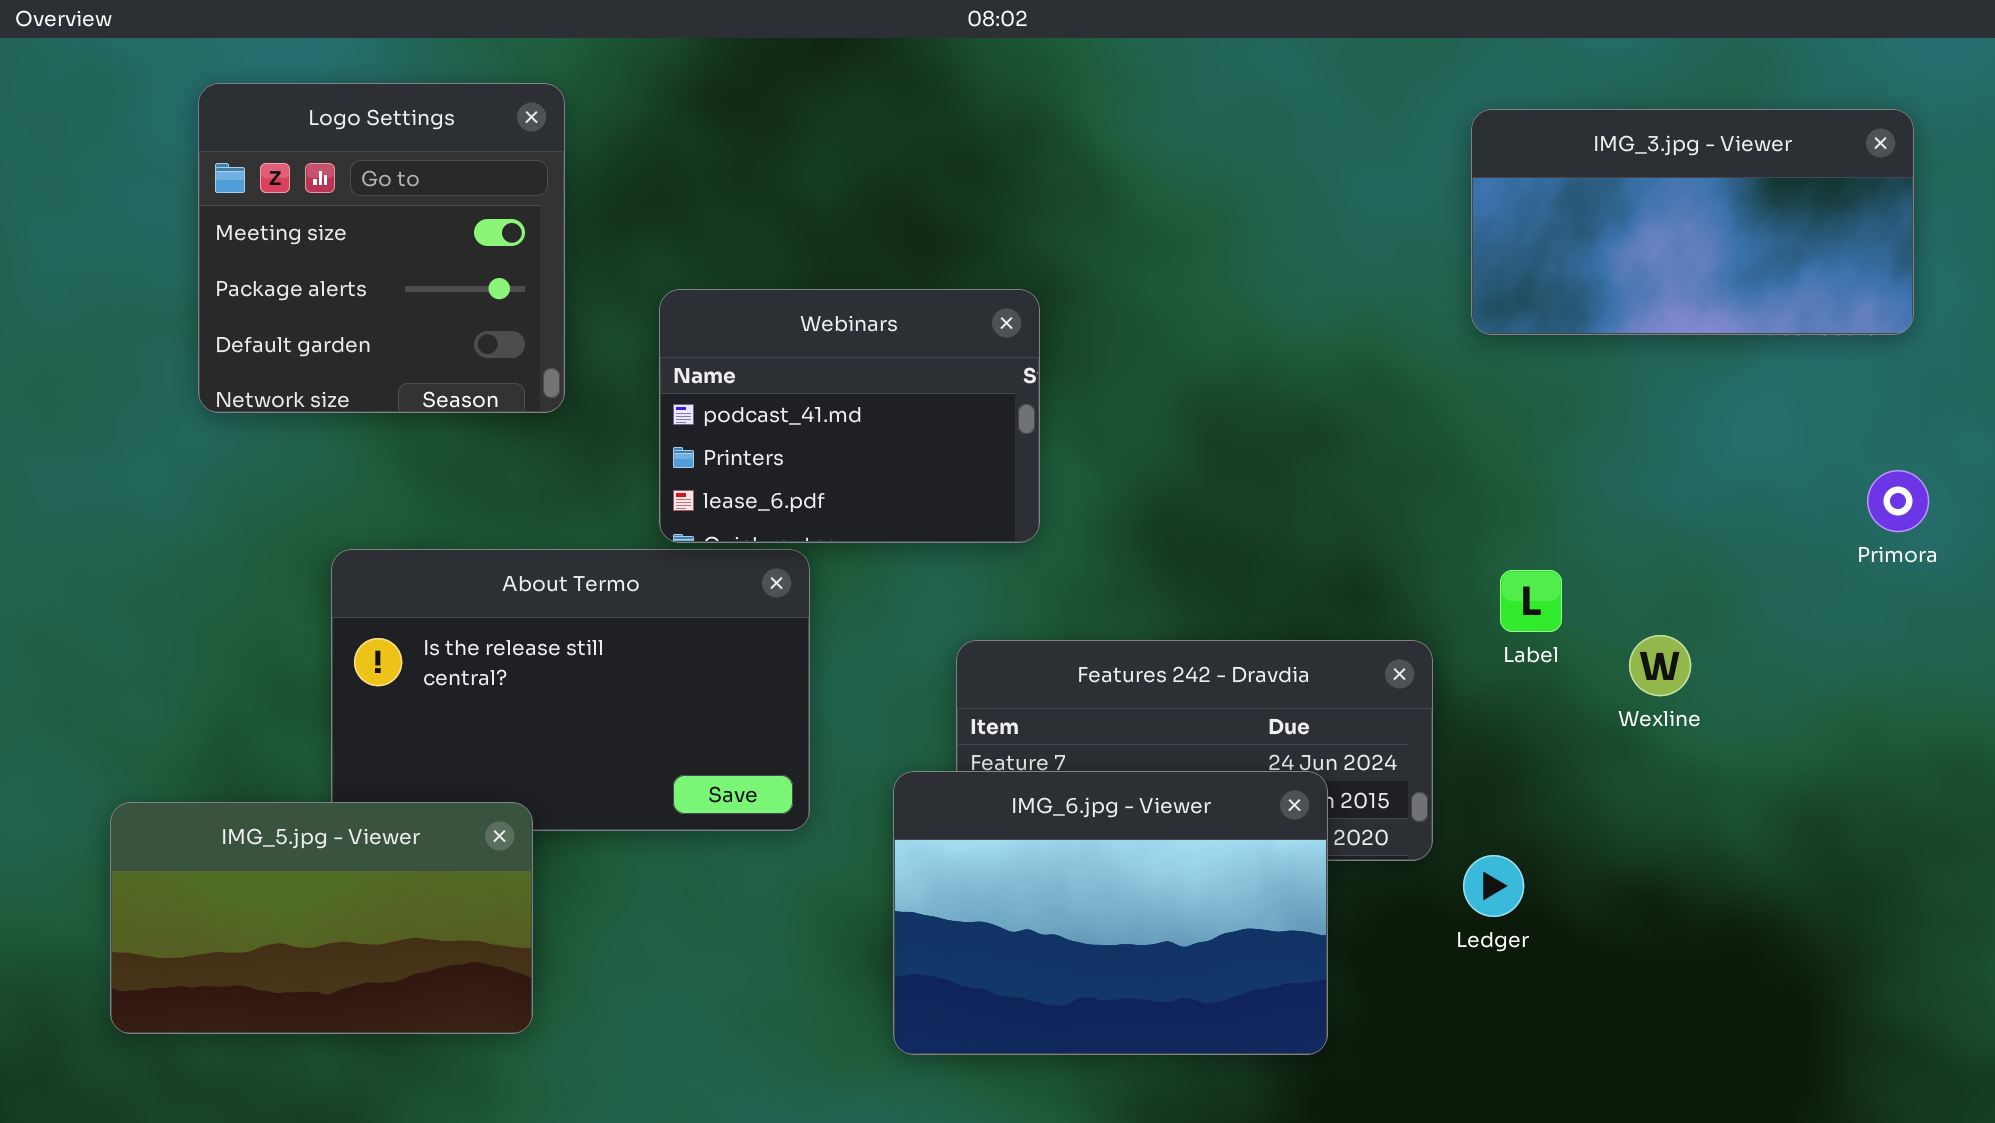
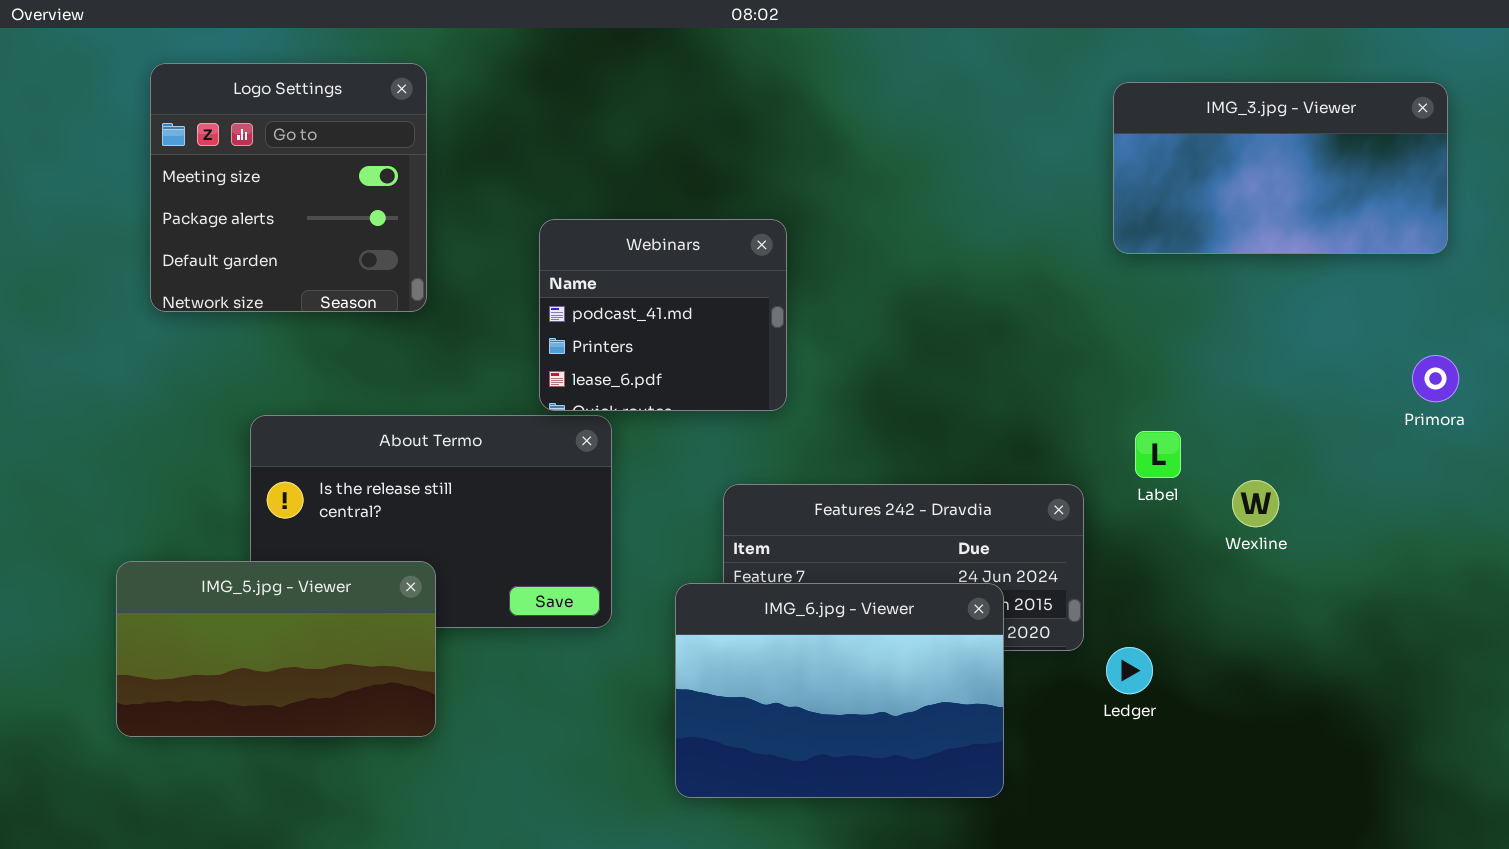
Webinars: [659,289,1040,543] -> [539,219,787,411], resized
IMG_5.jpg - Viewer: [110,802,533,1034] -> [116,561,436,737], moved

